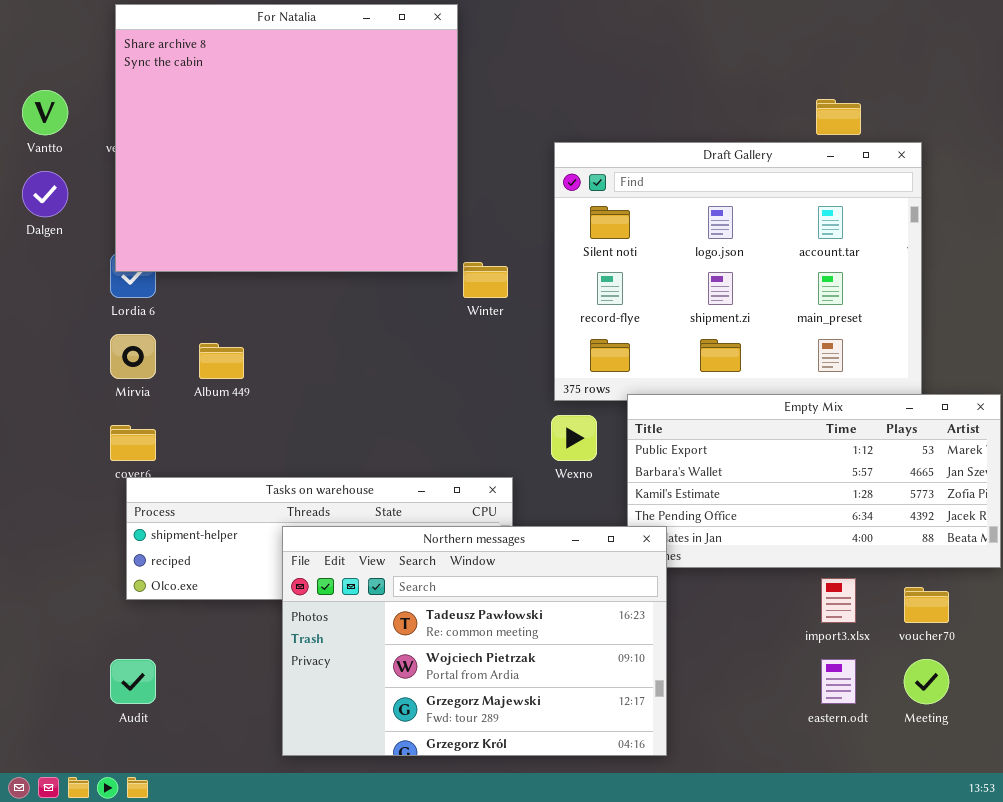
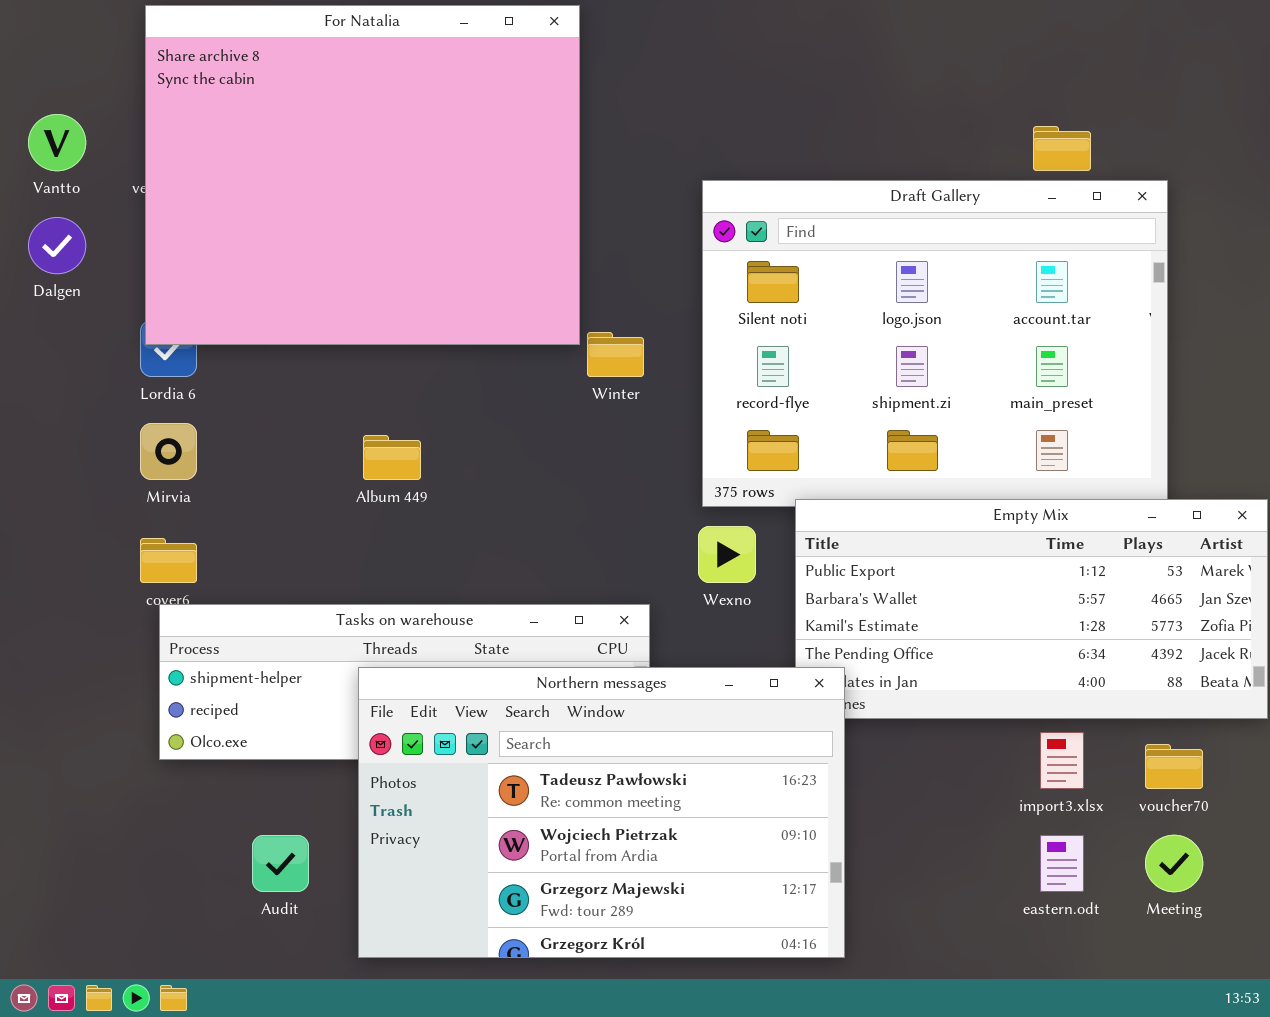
Album 449: [199,343,244,379] -> [363,435,421,480], moved
Audit: [110,659,156,704] -> [252,835,309,892], moved

